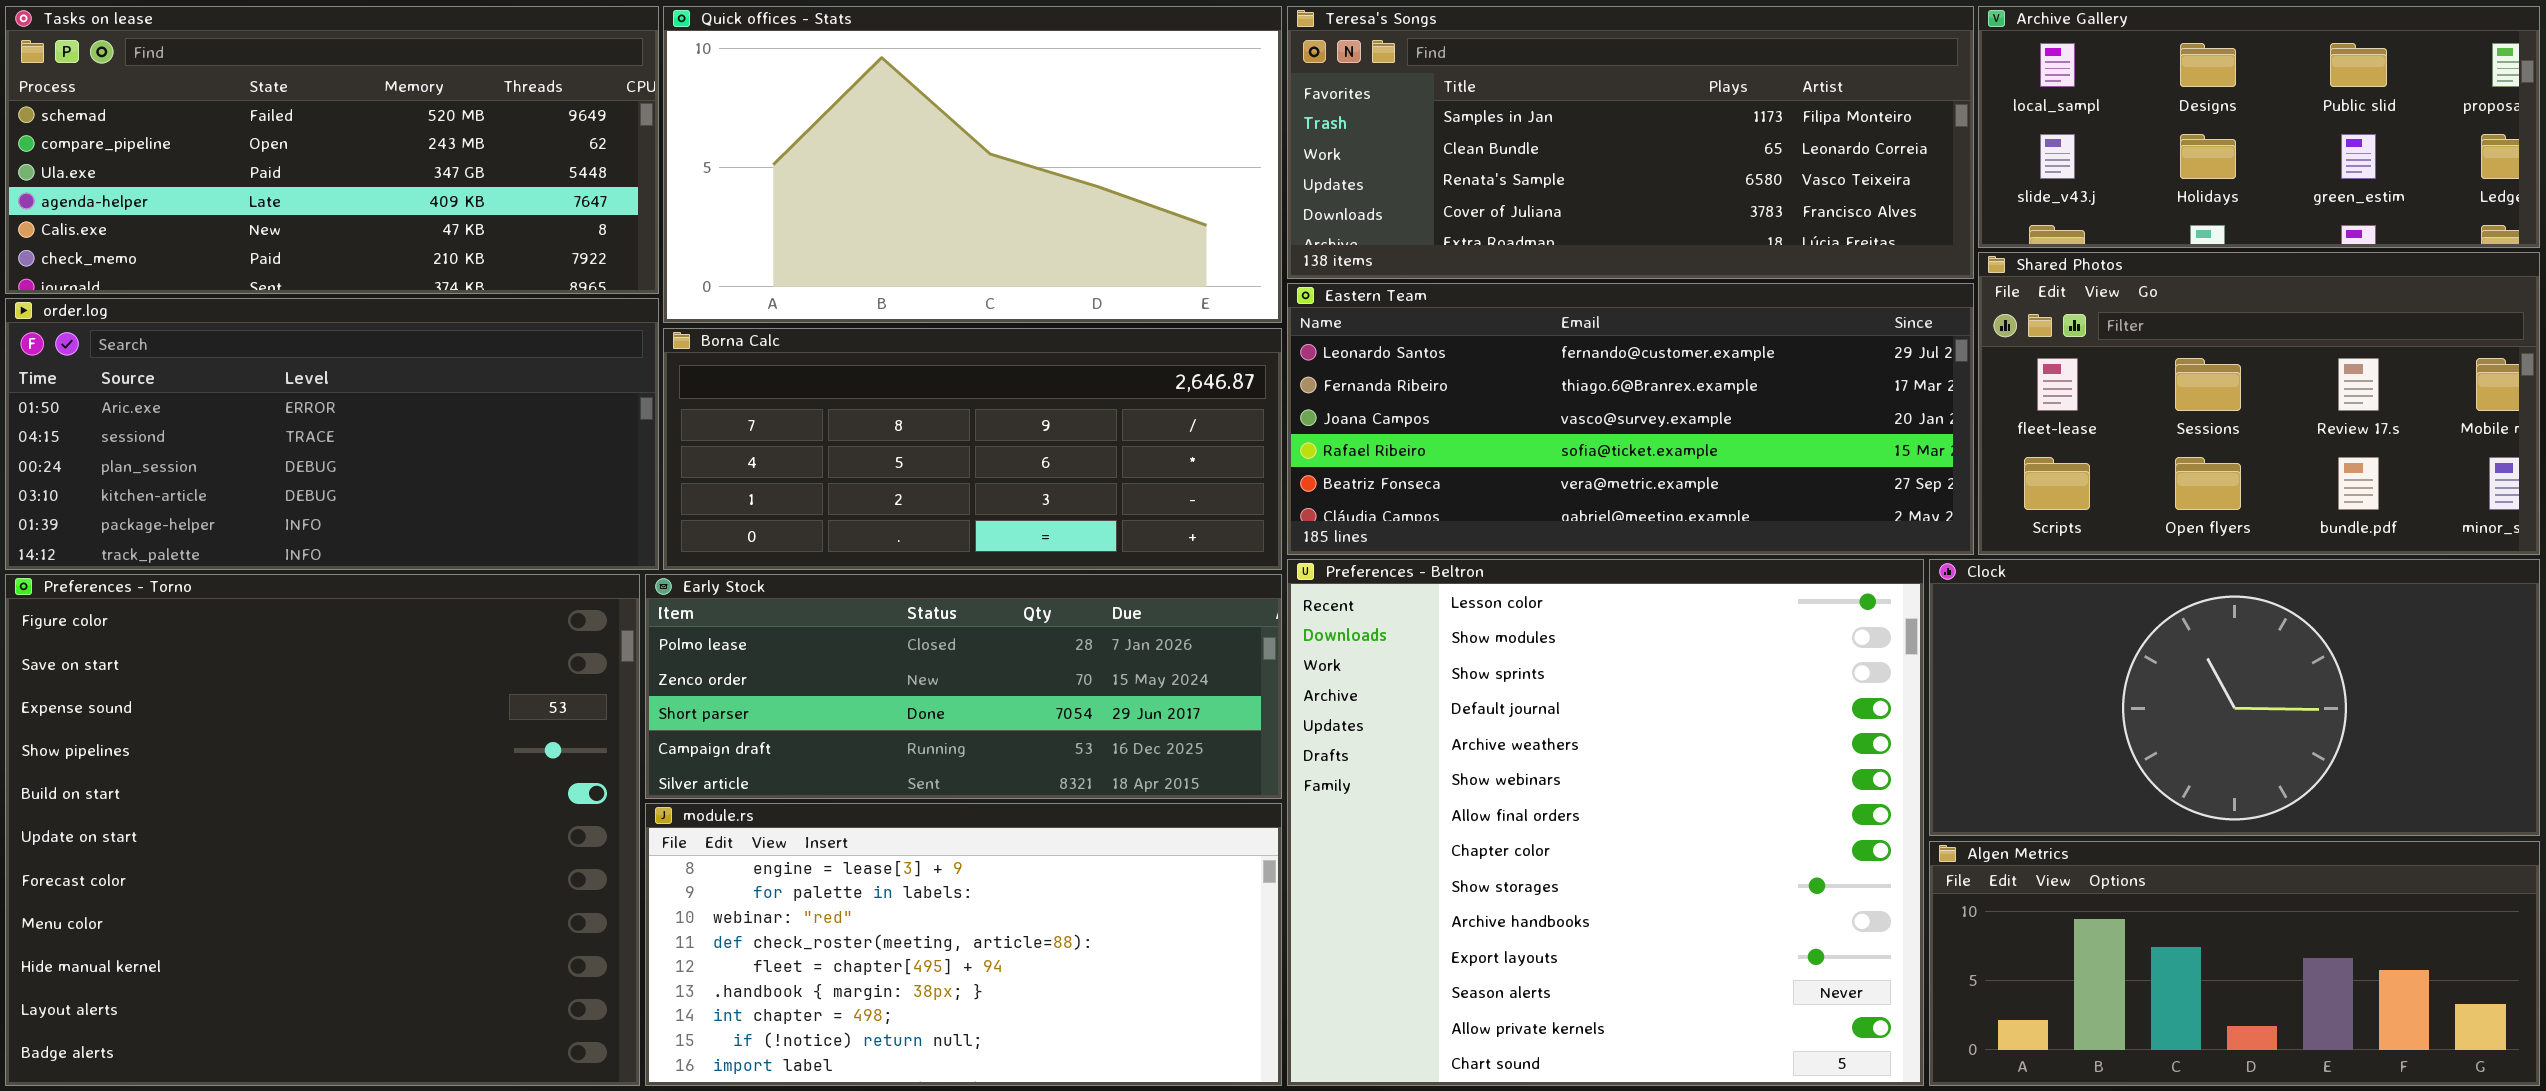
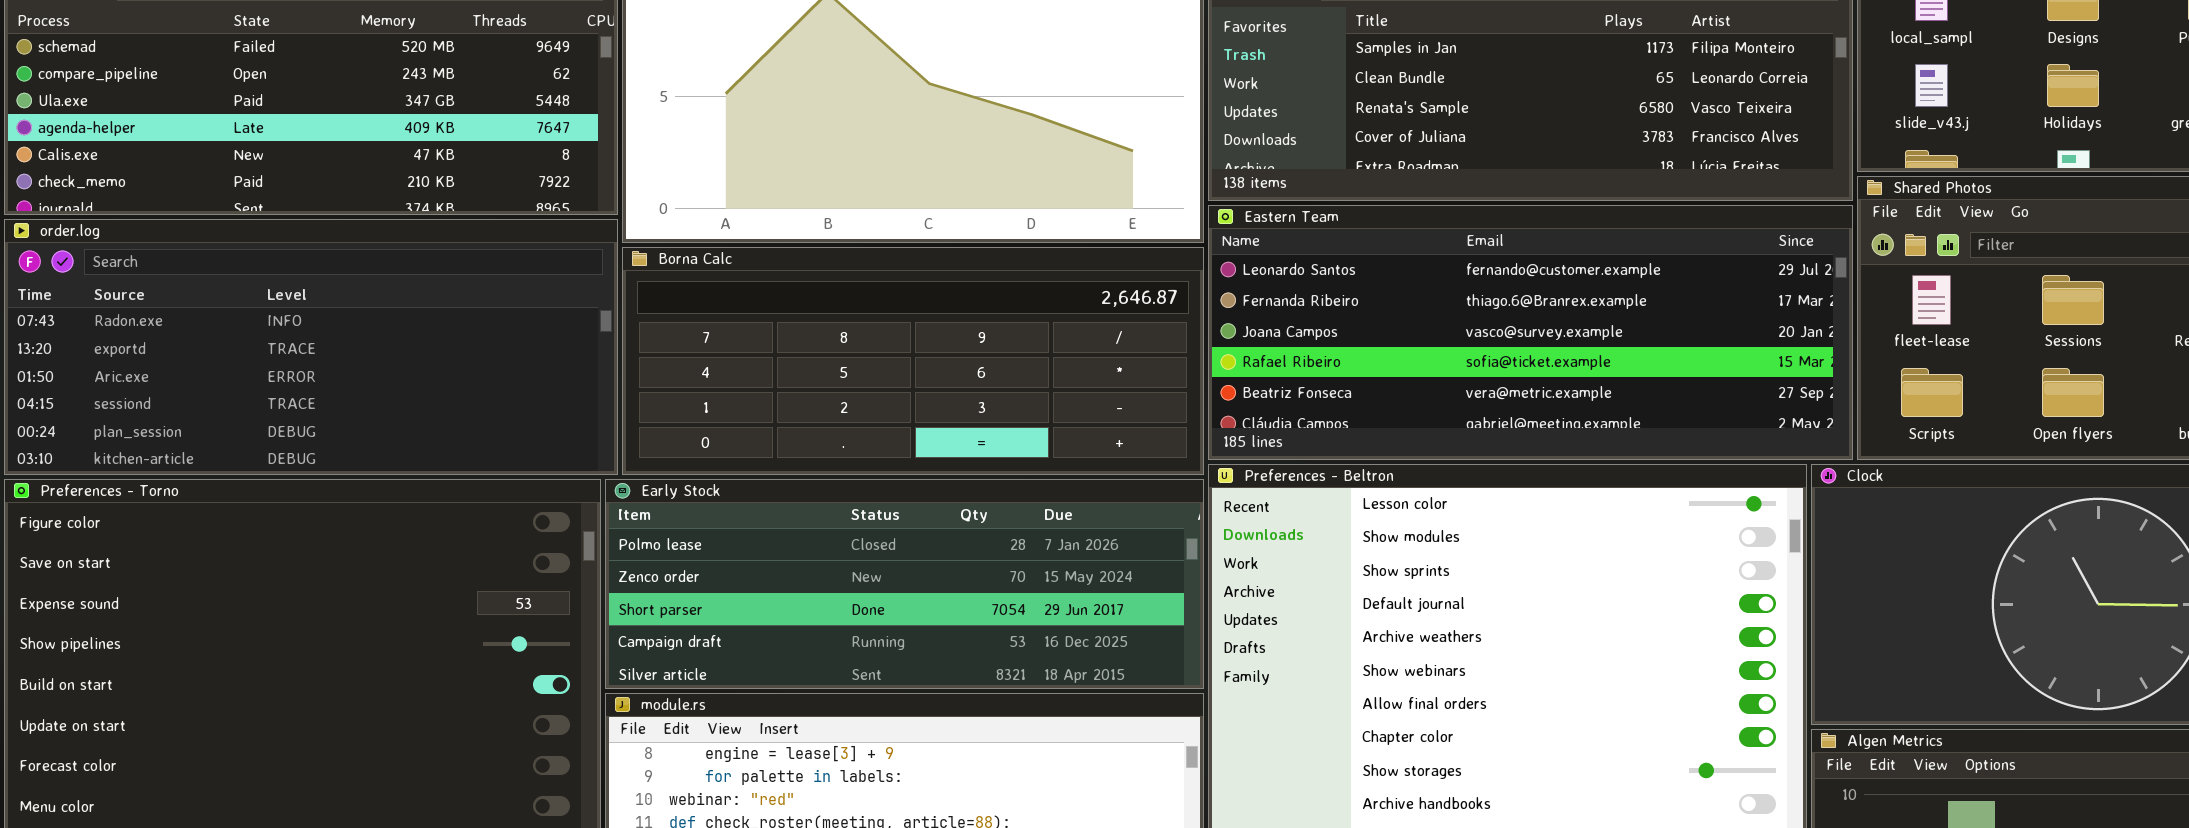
order.log: [5,298,659,570] -> [4,219,618,475], scrolled up 2 rows

